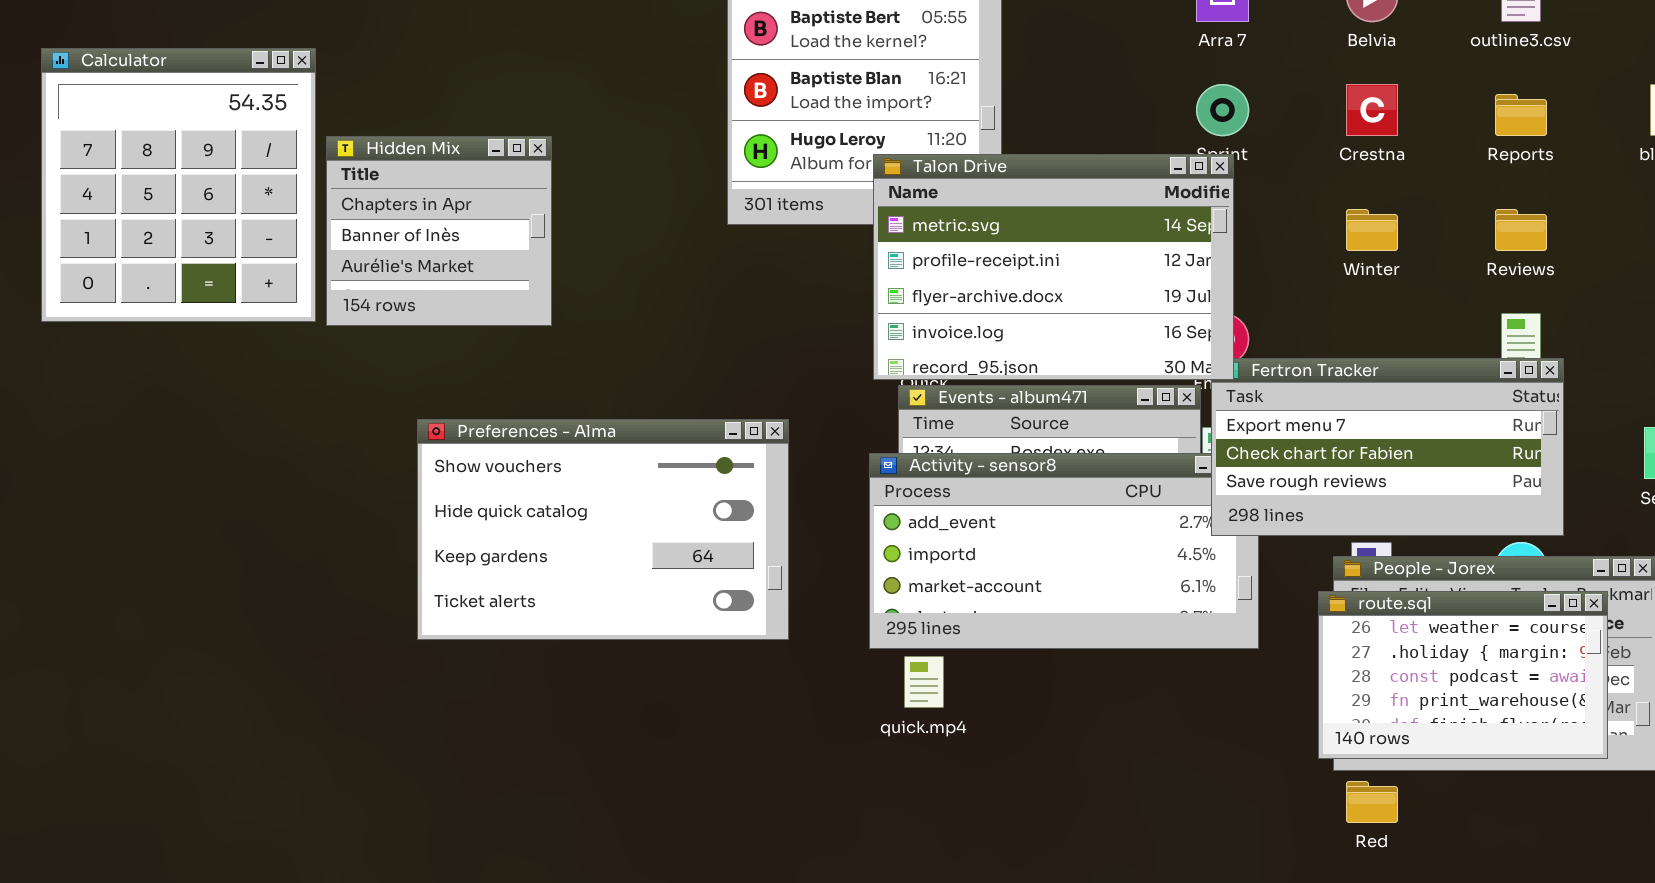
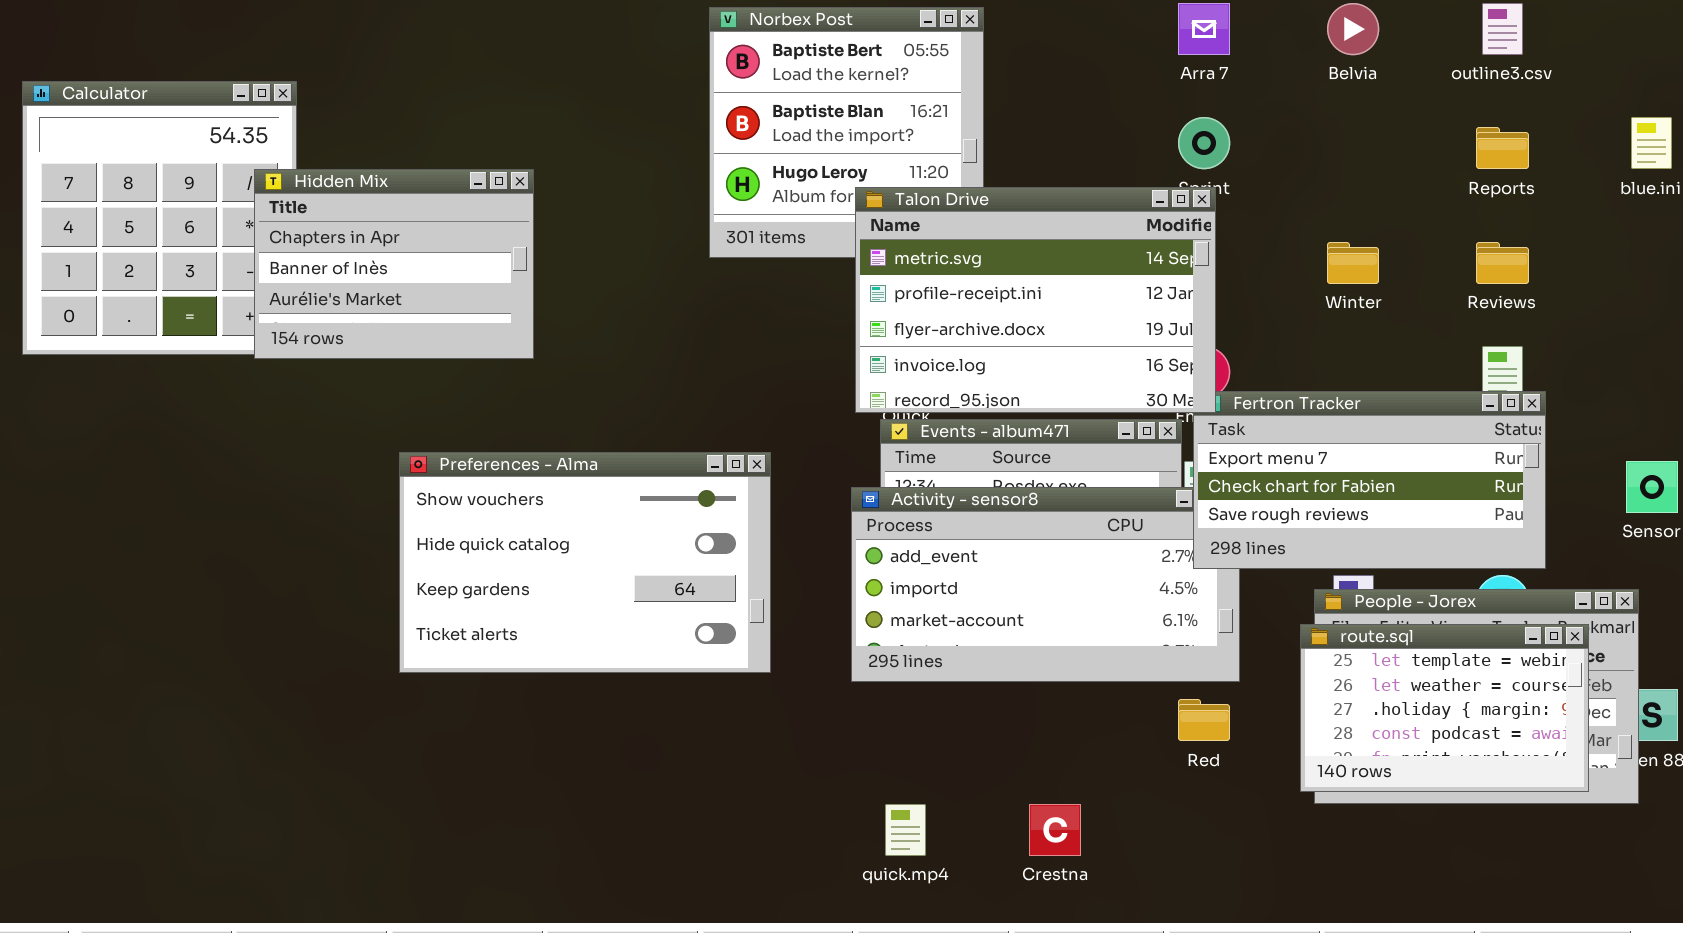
Crestna: [1346,84,1398,136] -> [1029,804,1081,856], moved
Hidden Mix: [326,136,552,326] -> [254,169,534,359], resized
route.sql: [1318,591,1608,759] -> [1300,624,1589,792], scrolled up 1 row
quick.mp4: [904,656,944,708] -> [885,804,926,856], moved
Red: [1346,781,1398,823] -> [1178,699,1230,741], moved

